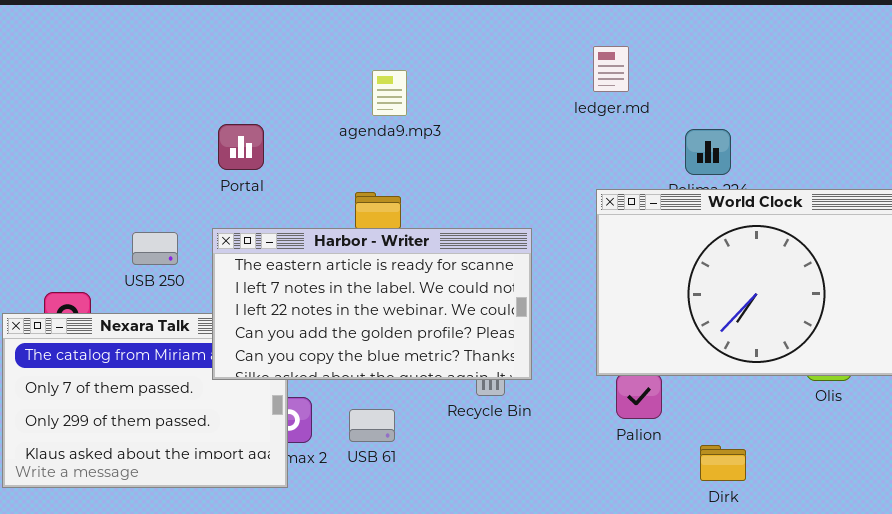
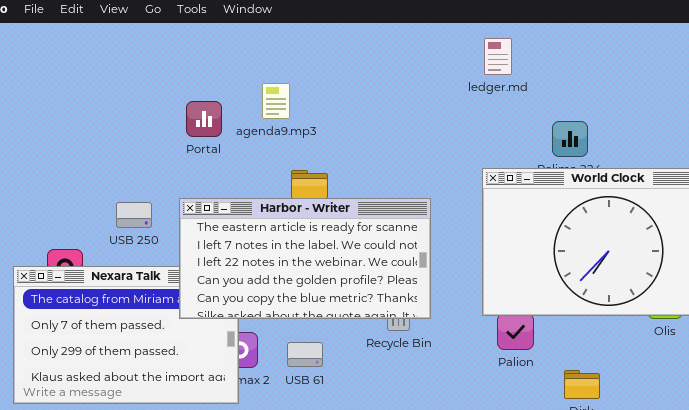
ledger.md: [593,46,629,92] -> [484,38,512,75], moved
agenda9.mp3: [372,70,407,116] -> [262,83,290,119], moved
Portal: [218,124,264,170] -> [186,101,222,137], moved

